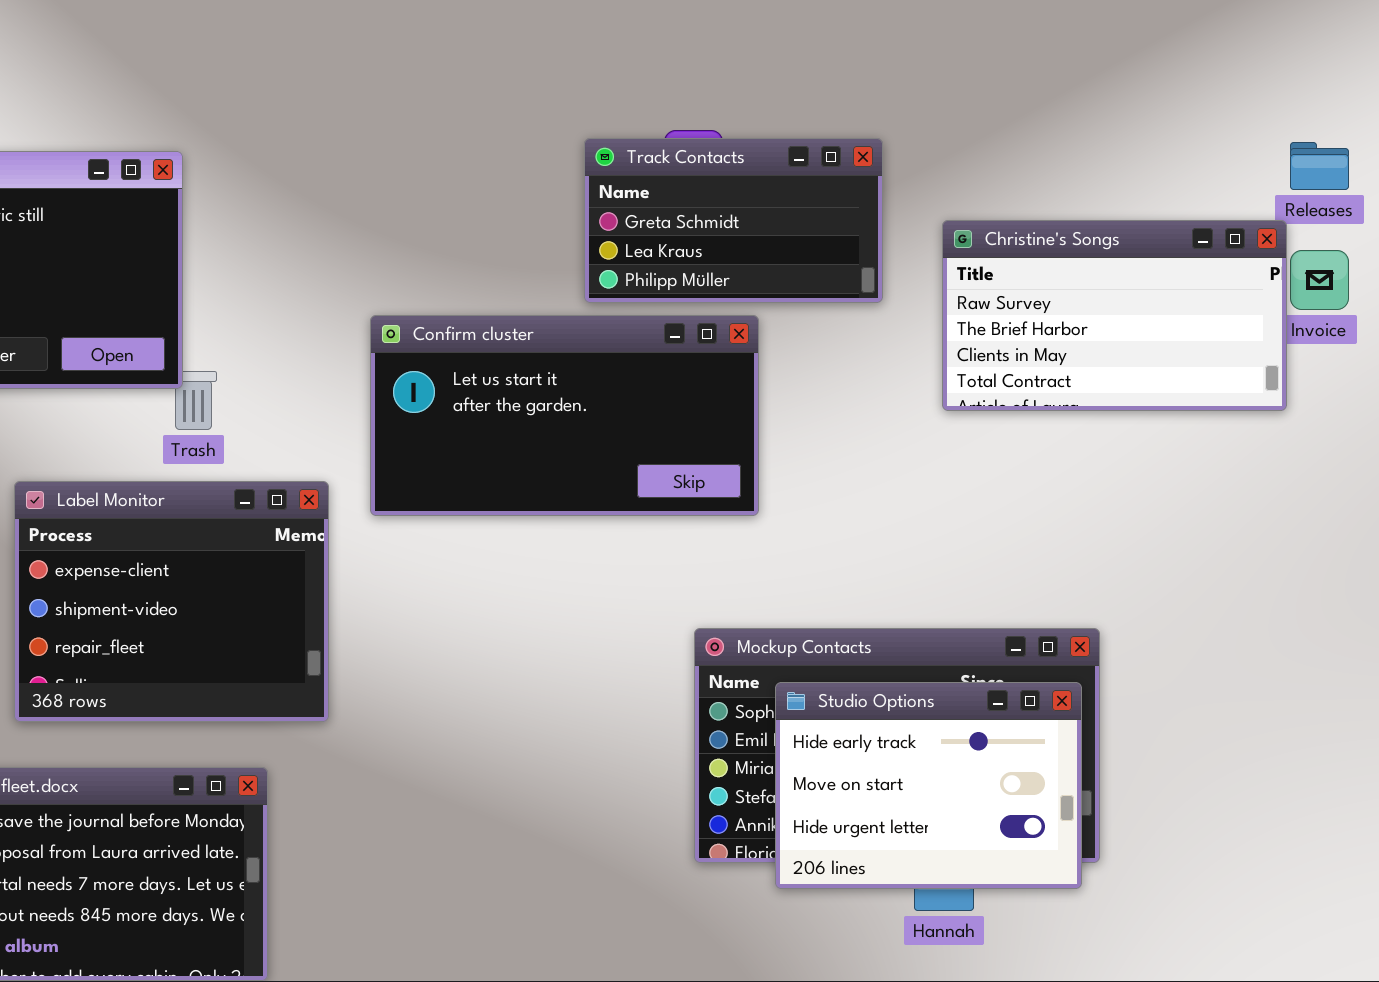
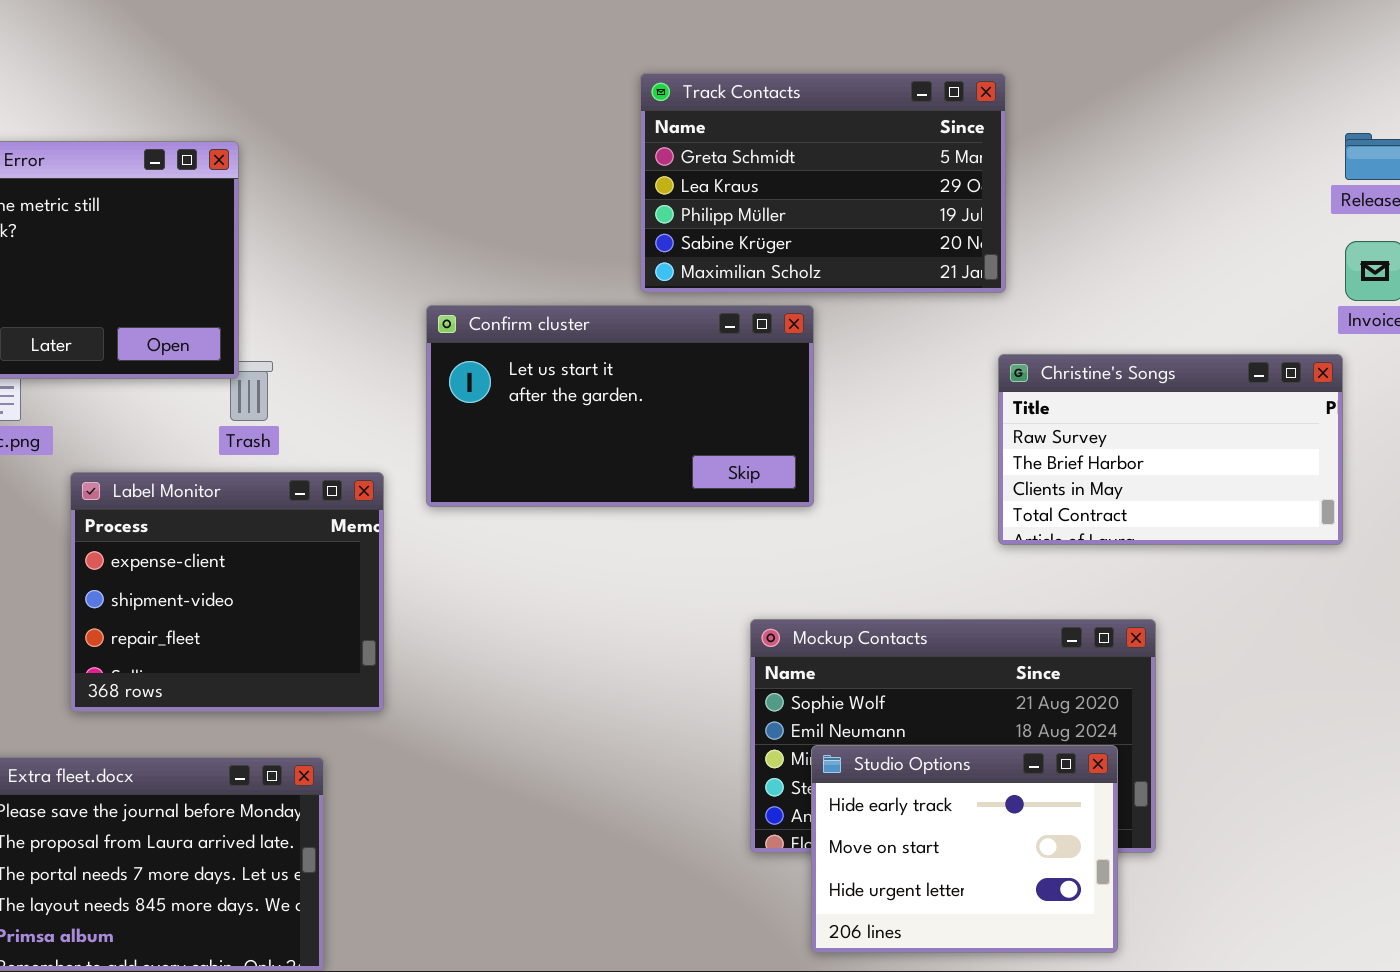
Track Contacts: [584,138,883,303] -> [640,73,1006,293], resized
Christine's Songs: [942,220,1287,411] -> [998,354,1343,545], moved
Studio Options: [775,682,1082,889] -> [811,745,1118,953], moved

